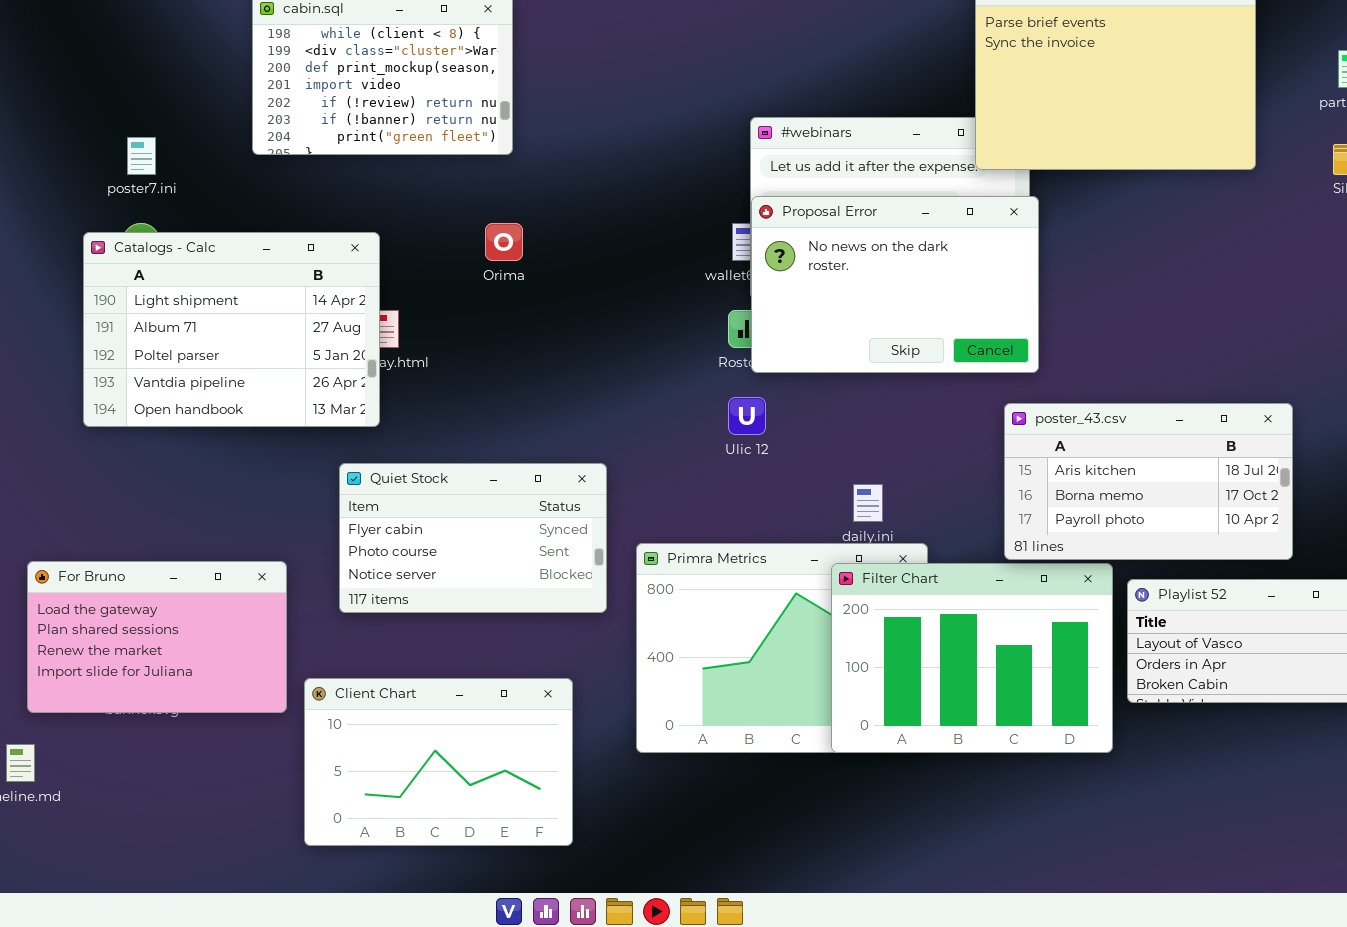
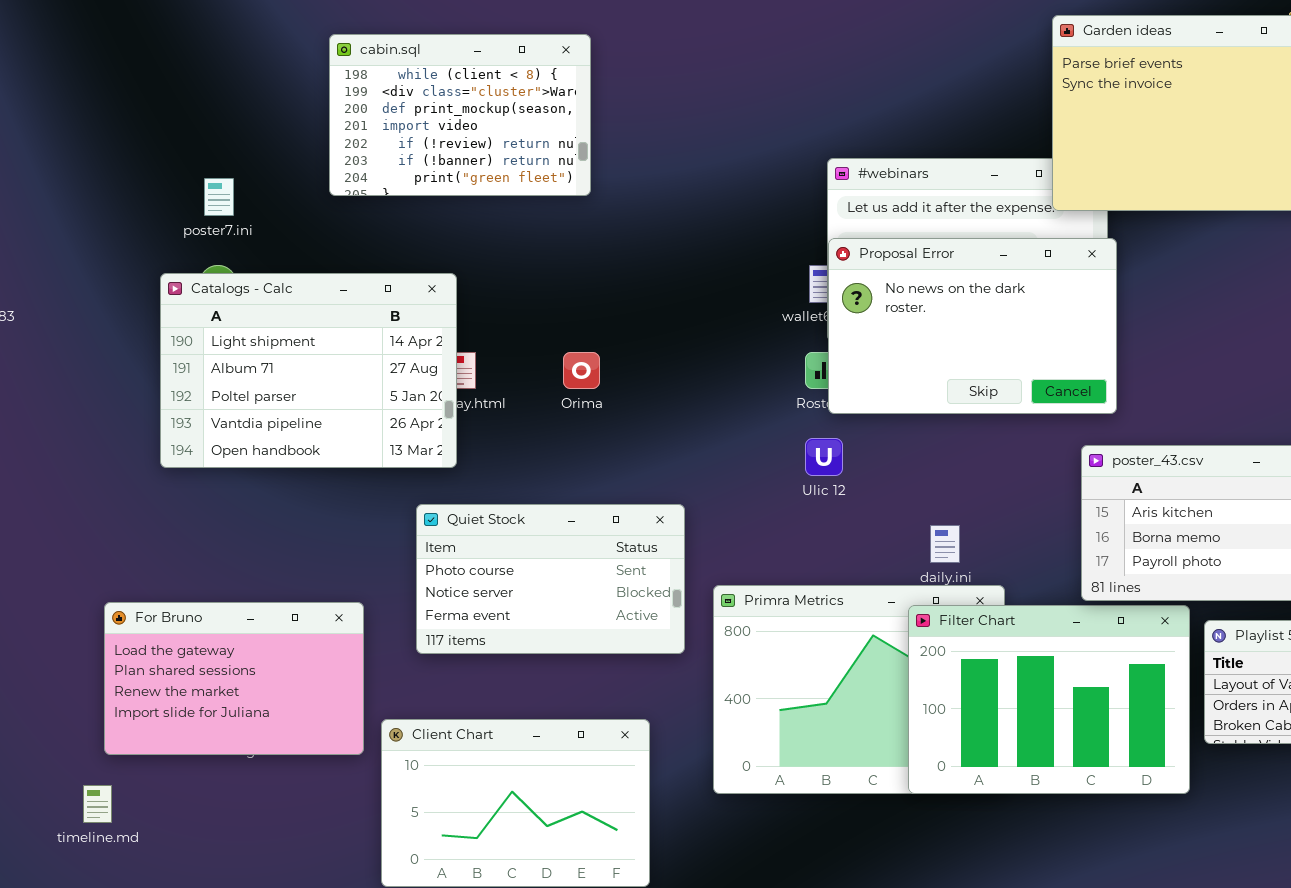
Orima: [485,223,523,261] -> [563,352,600,389], moved
Quiet Stock: [339,463,607,613] -> [416,504,685,654], scrolled down 1 row

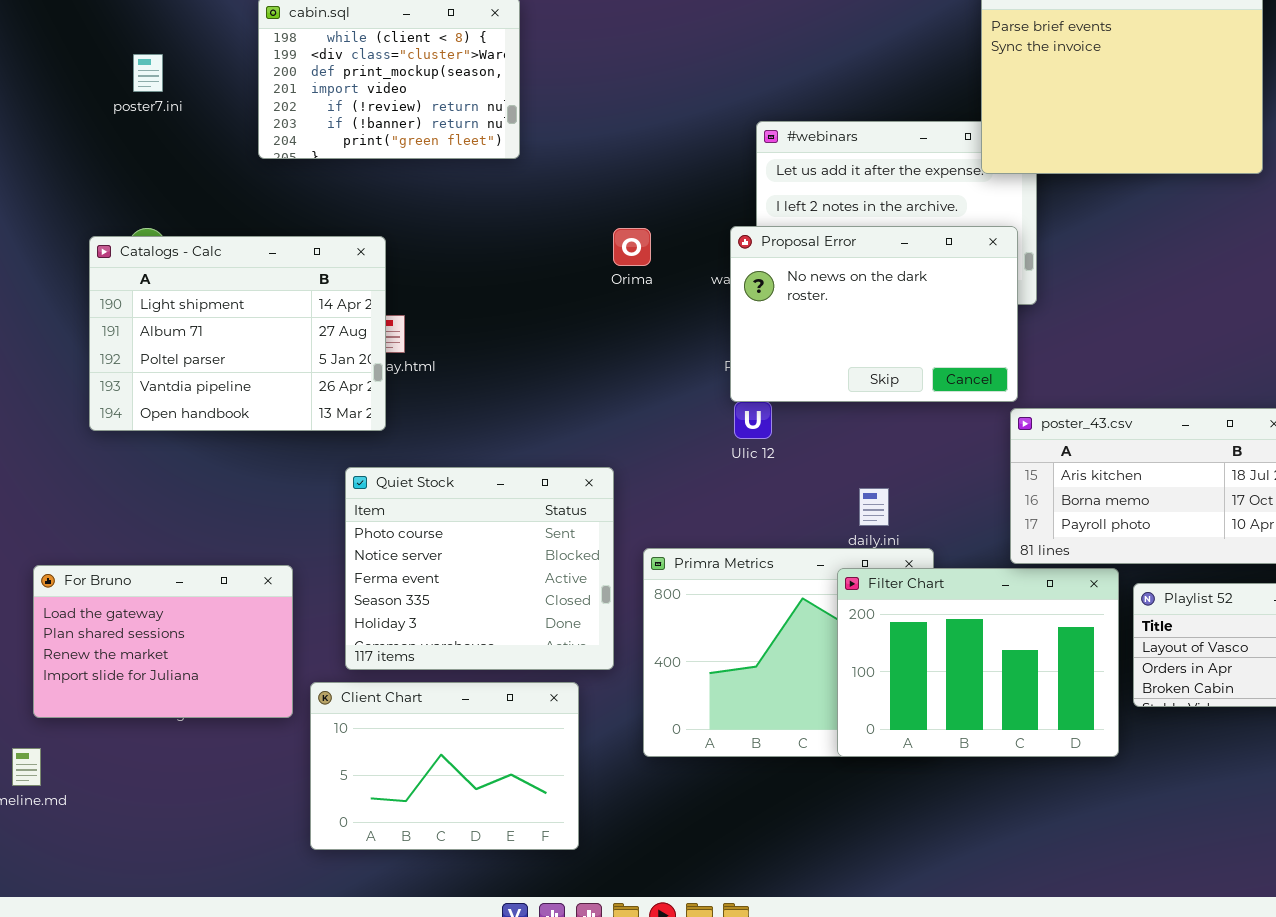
poster7.ini: [204,178,234,216] -> [133,54,163,92], moved
Proposal Error: [828,238,1117,414] -> [730,226,1018,402], moved
Orima: [563,352,600,389] -> [613,228,651,266], moved
Quiet Stock: [416,504,685,654] -> [345,467,614,670], resized

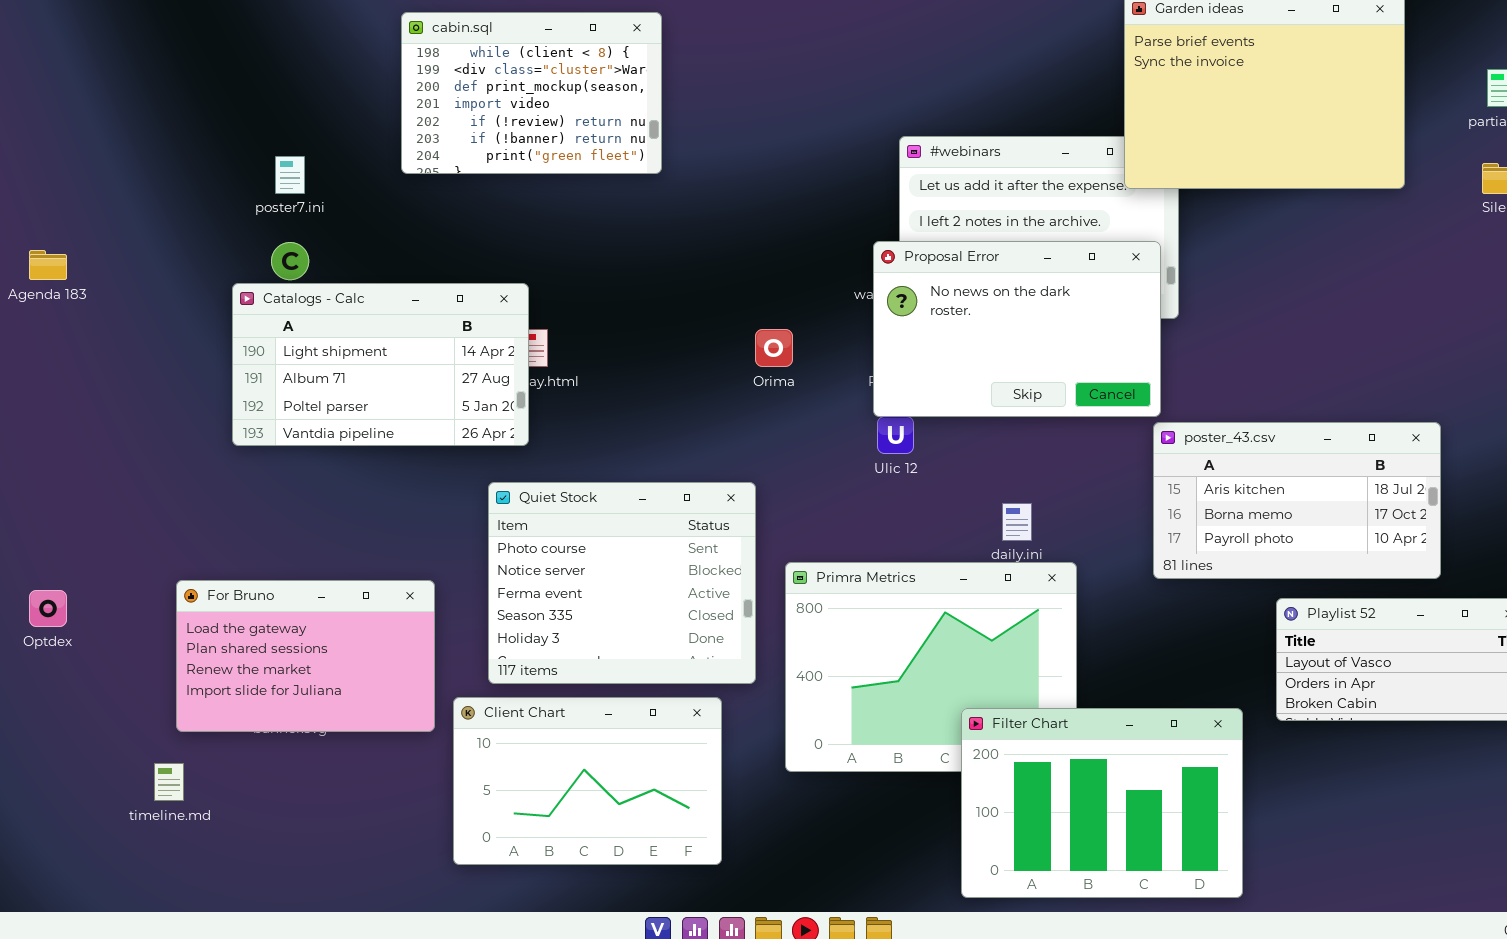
poster7.ini: [133,54,163,92] -> [275,156,305,194], moved
Orima: [613,228,651,266] -> [755,329,793,367], moved
Catalogs - Calc: [89,236,386,431] -> [232,283,529,446], resized
Filter Chart: [837,568,1119,757] -> [961,708,1243,898], moved

